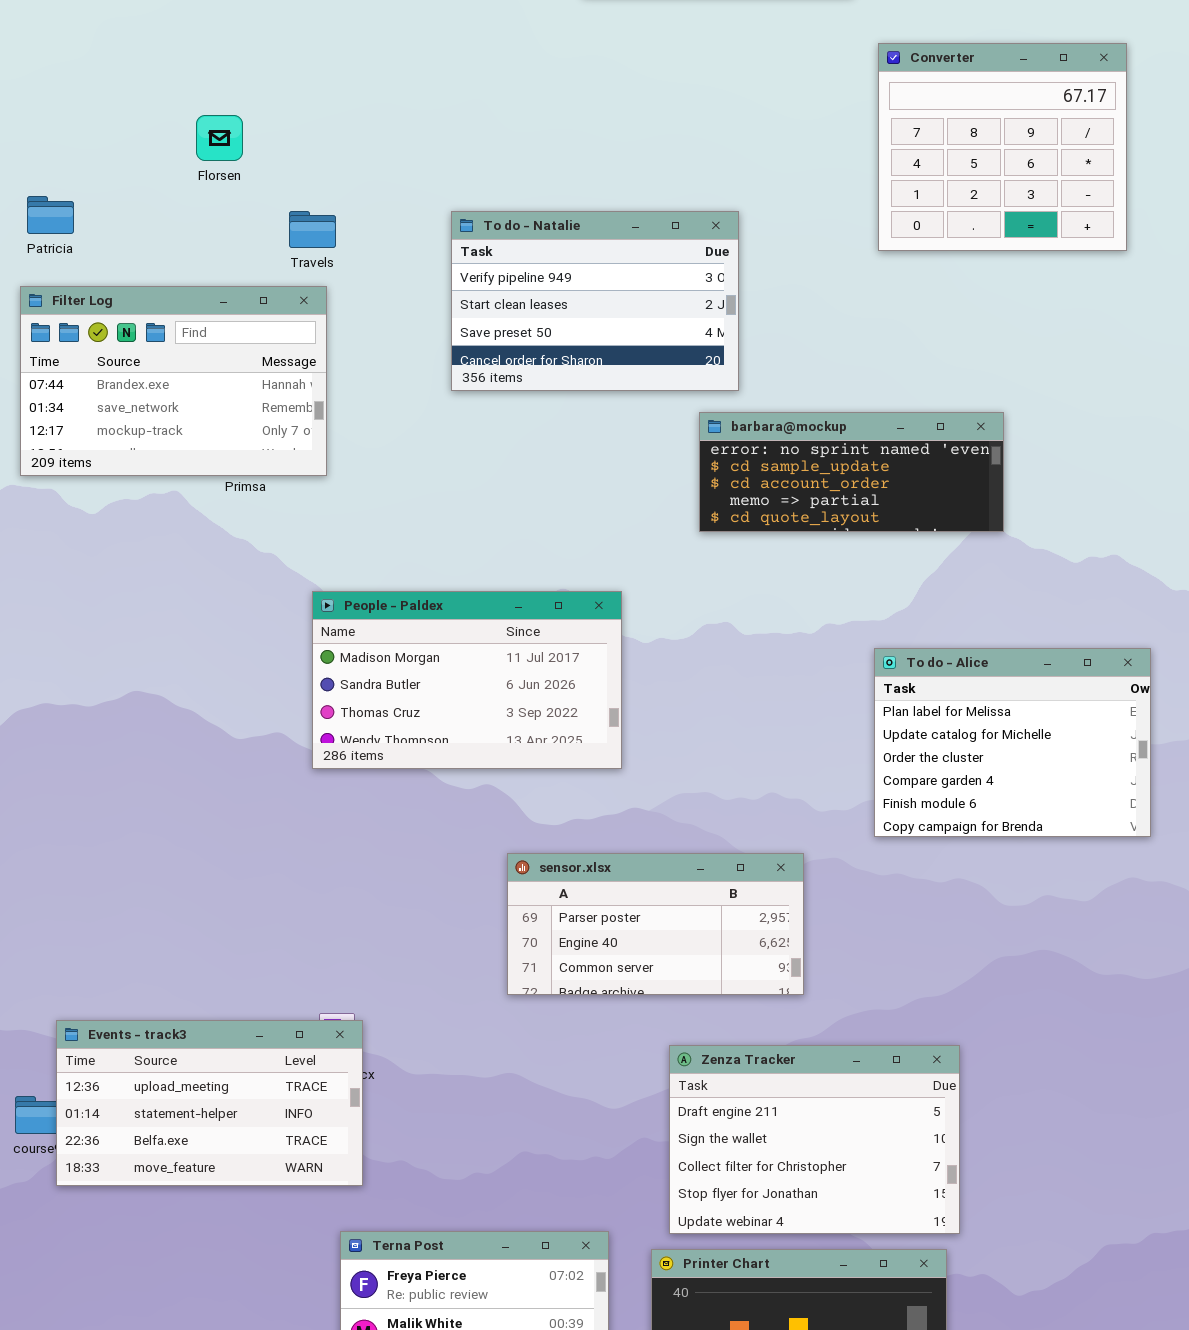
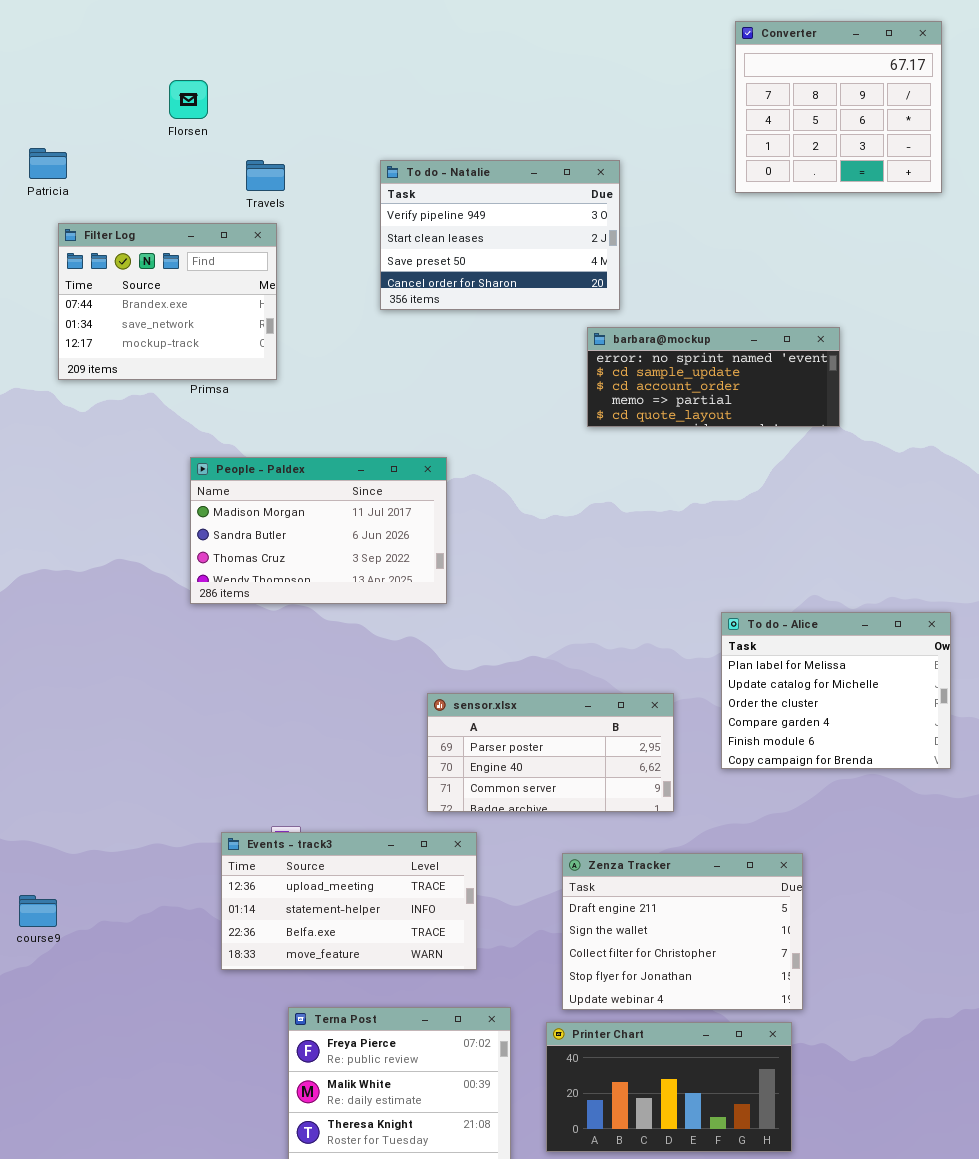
Filter Log: [20,286,327,476] -> [58,223,277,380], resized
People - Paldex: [312,591,622,769] -> [190,457,447,604], moved
To do - Alice: [874,648,1151,837] -> [721,612,951,769], moved
Events - track3: [56,1020,363,1186] -> [221,832,477,970], moved

